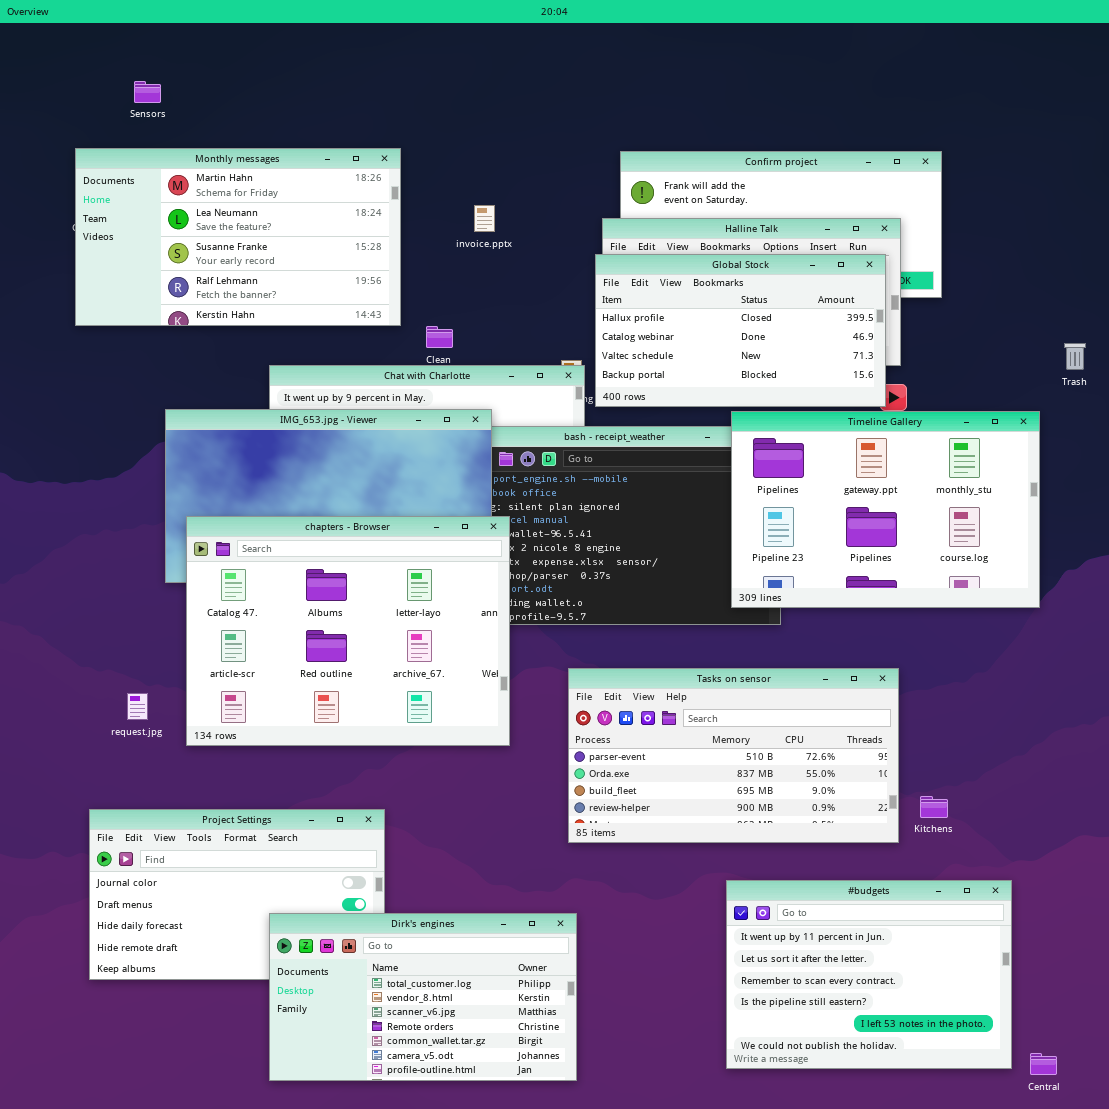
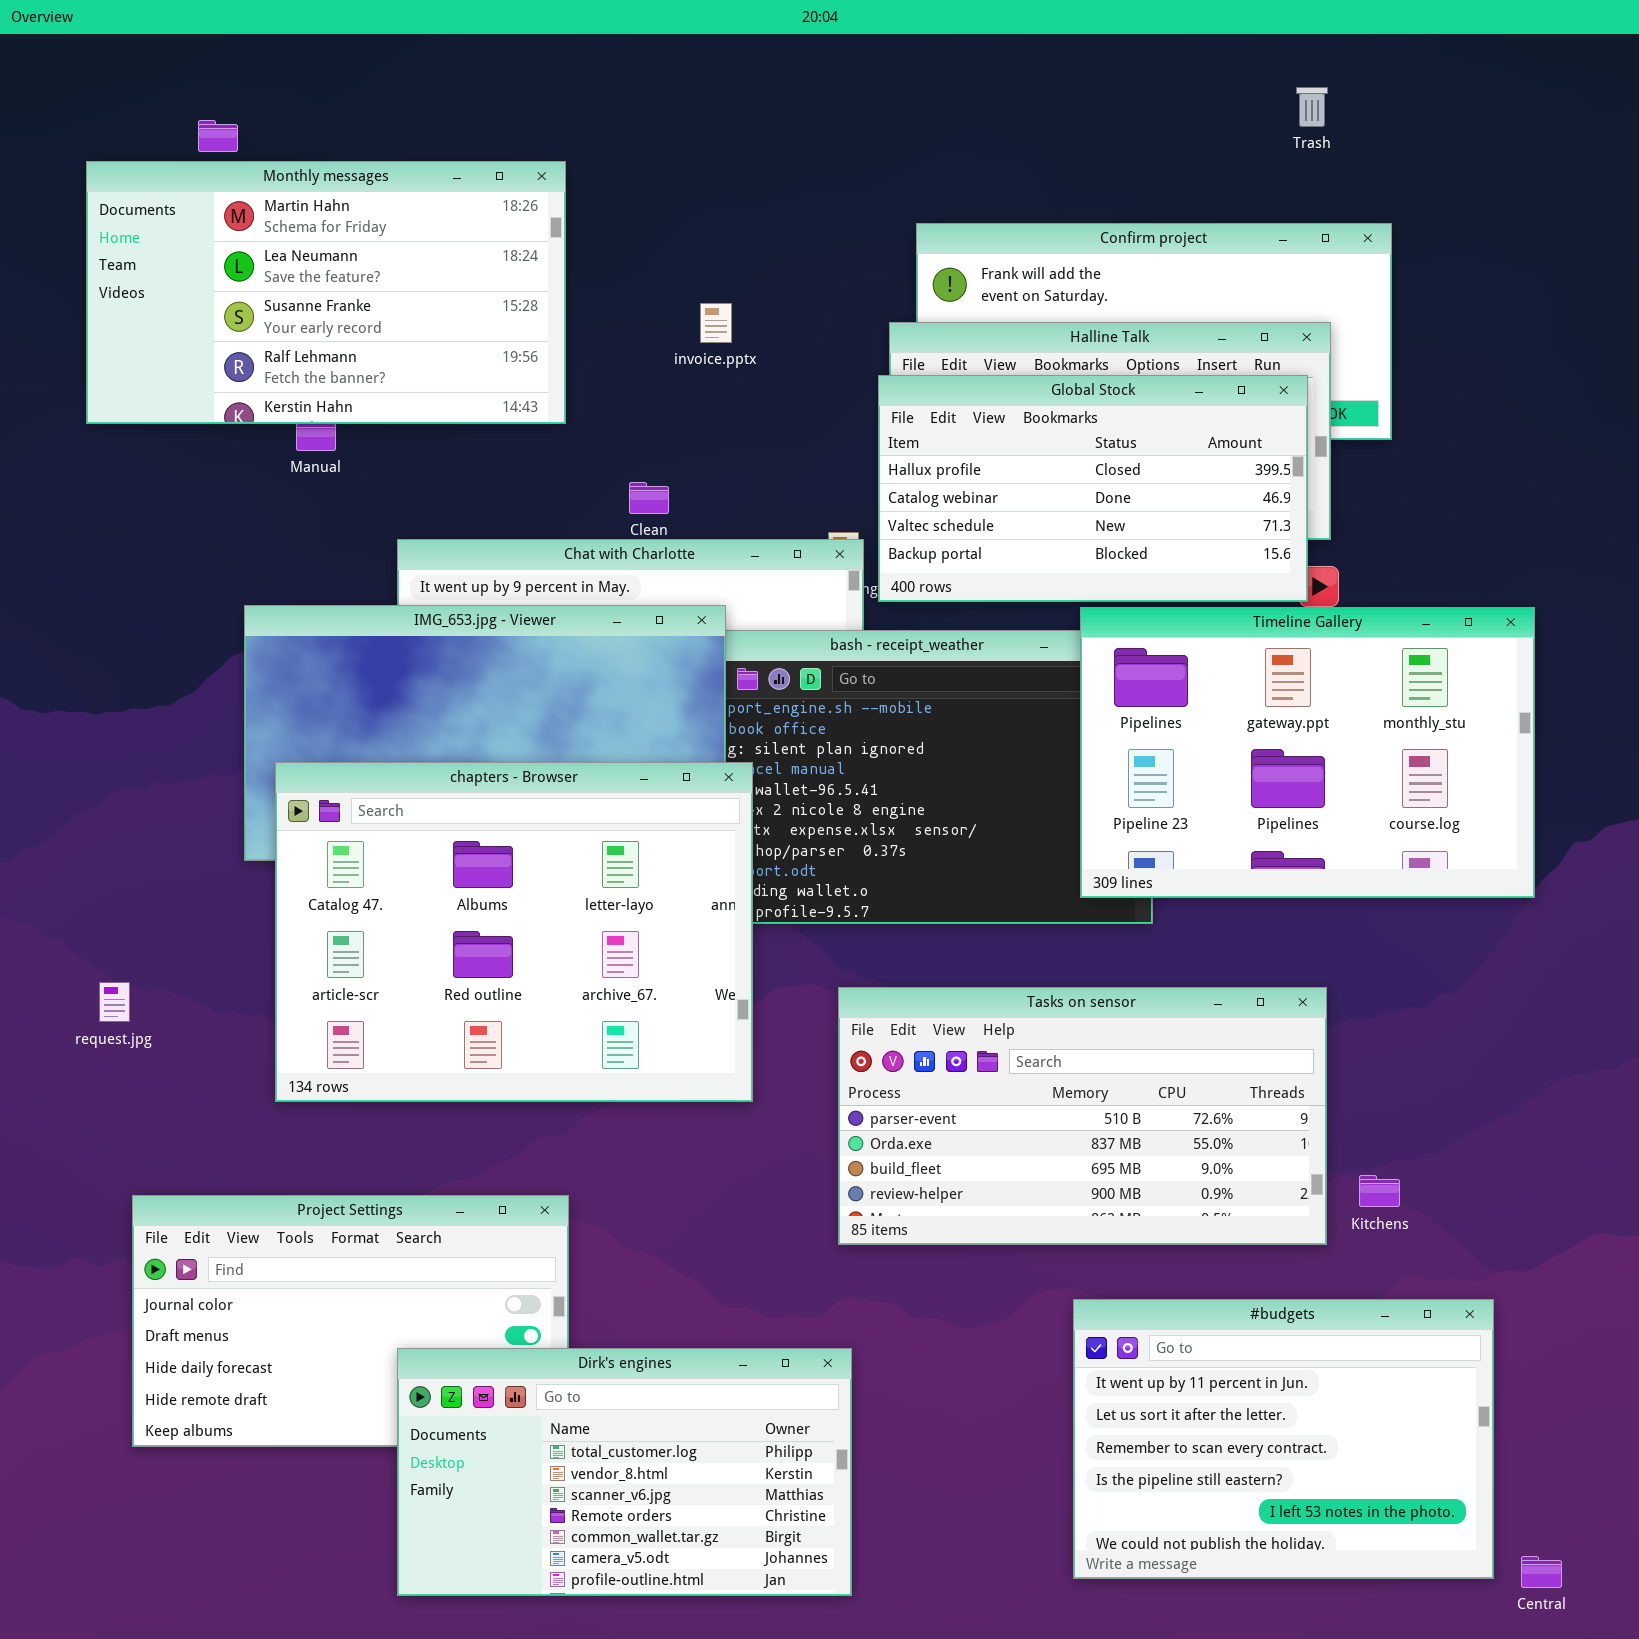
Monthly messages: [75,148,401,326] -> [86,161,566,424], moved
Trash: [1064,343,1086,370] -> [1296,87,1328,127], moved
request.jpg: [127,693,148,720] -> [99,982,130,1022], moved

